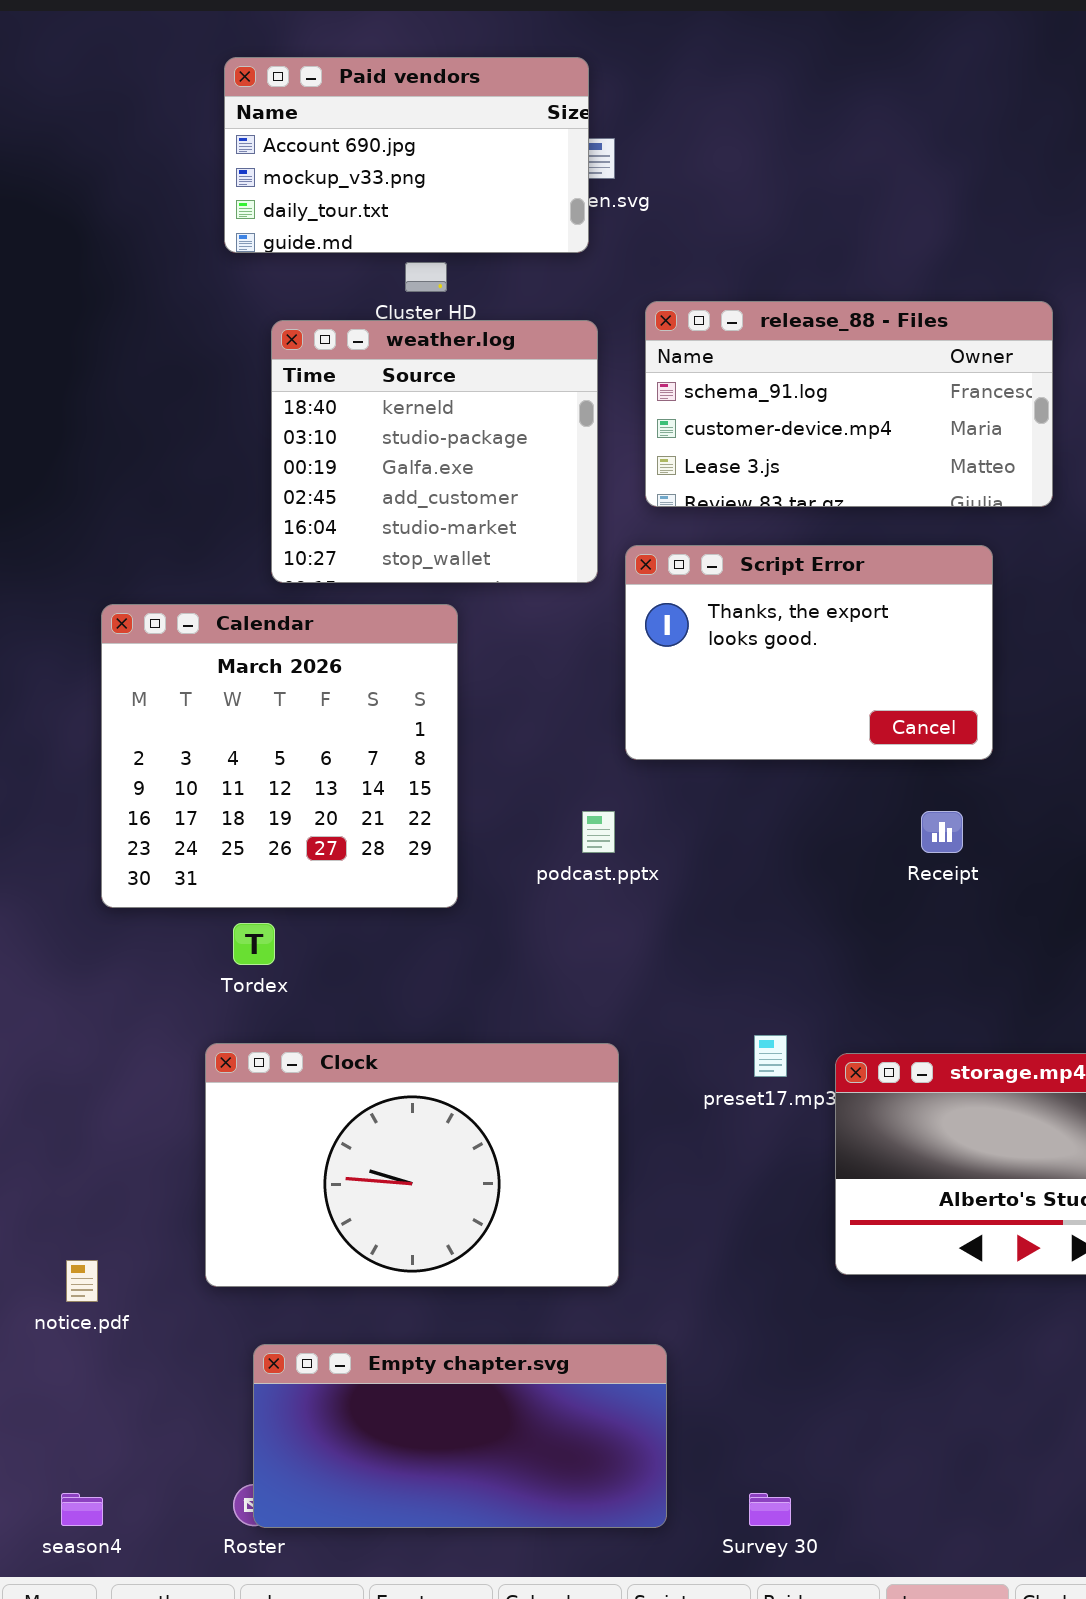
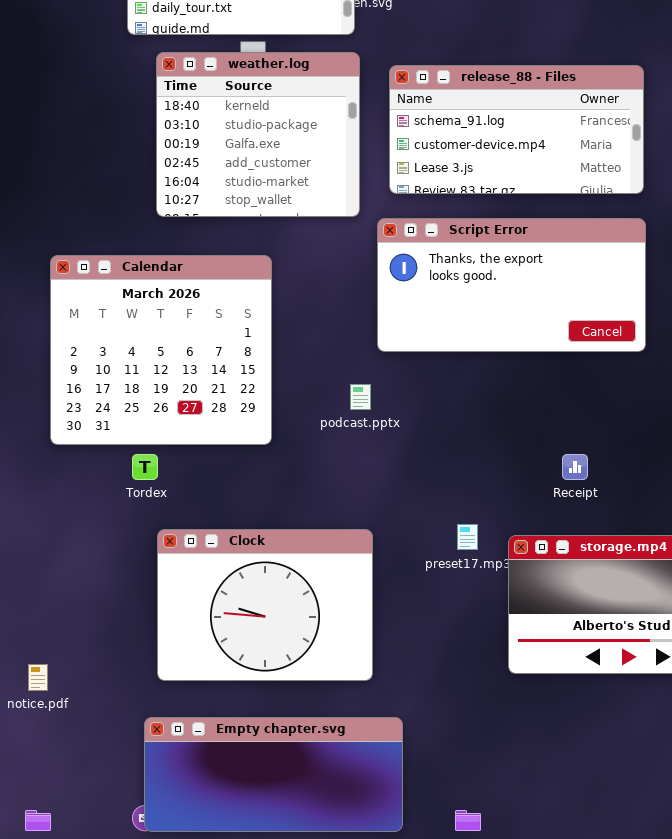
weather.log: [271,320,598,583] -> [156,52,360,217], moved
Script Error: [625,545,993,760] -> [377,218,646,352], resized
Receipt: [921,811,963,853] -> [562,454,588,480], moved
Clock: [205,1043,619,1287] -> [157,529,373,681], resized

